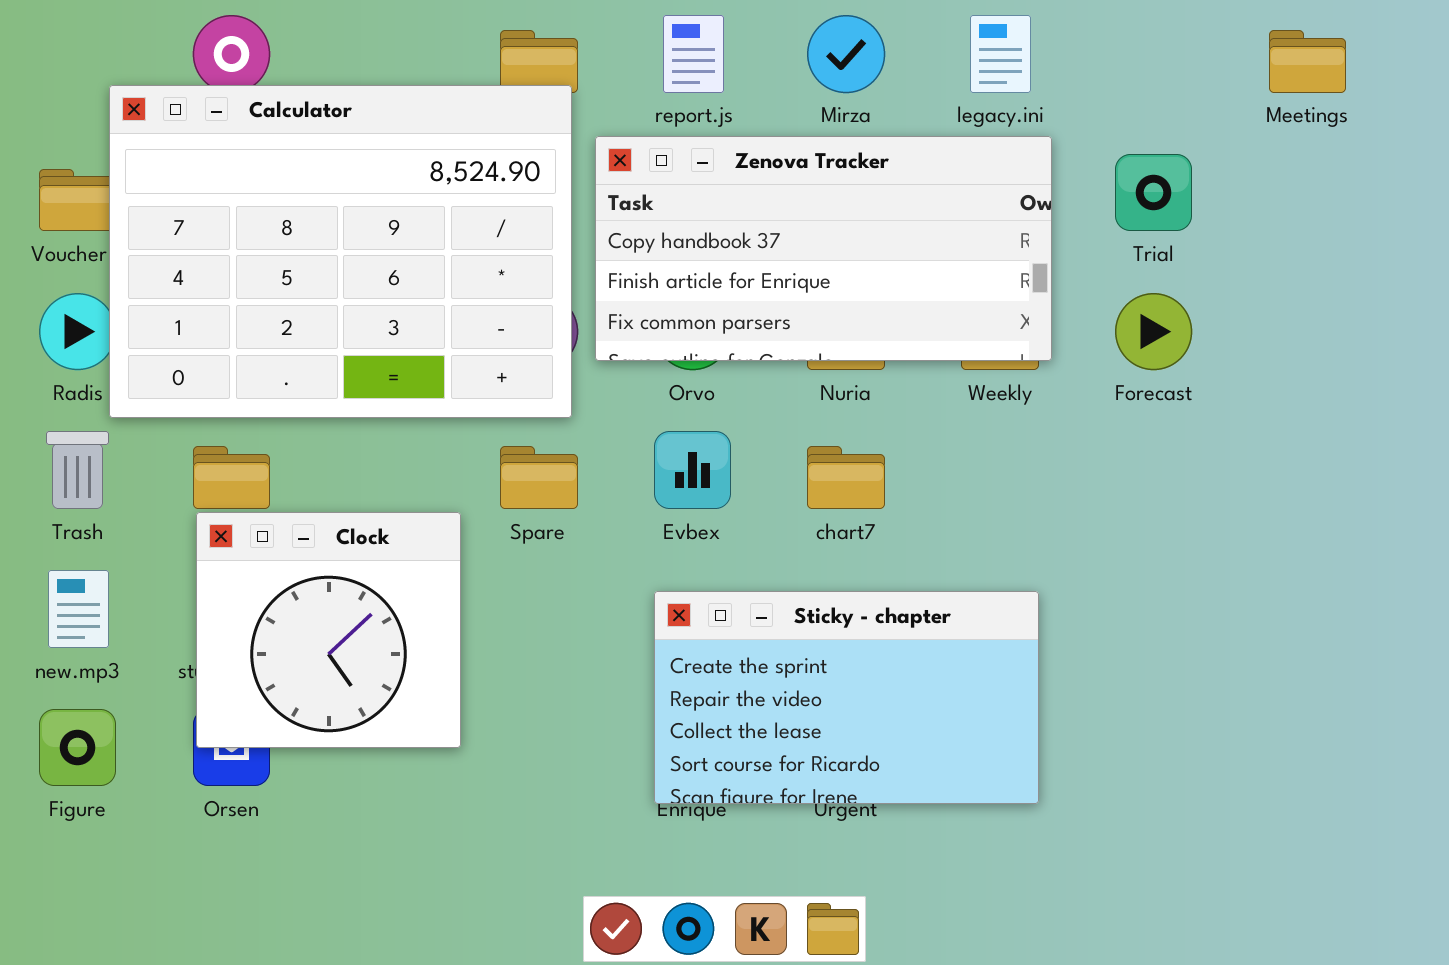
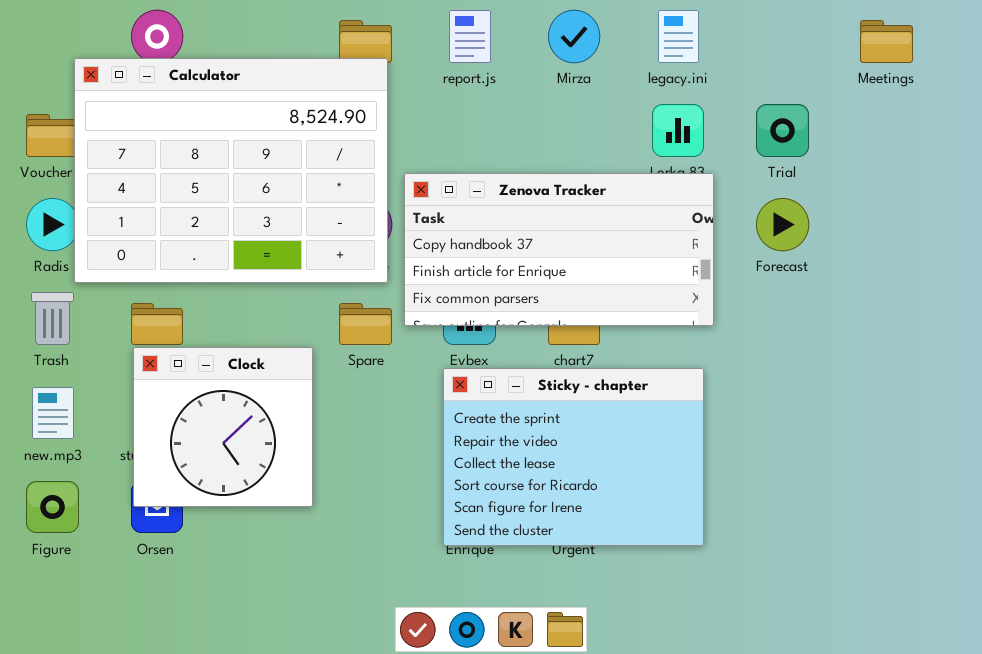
Zenova Tracker: [595,136,1052,361] -> [404,173,714,326], moved
Sticky - chapter: [654,591,1039,804] -> [443,368,704,546], resized

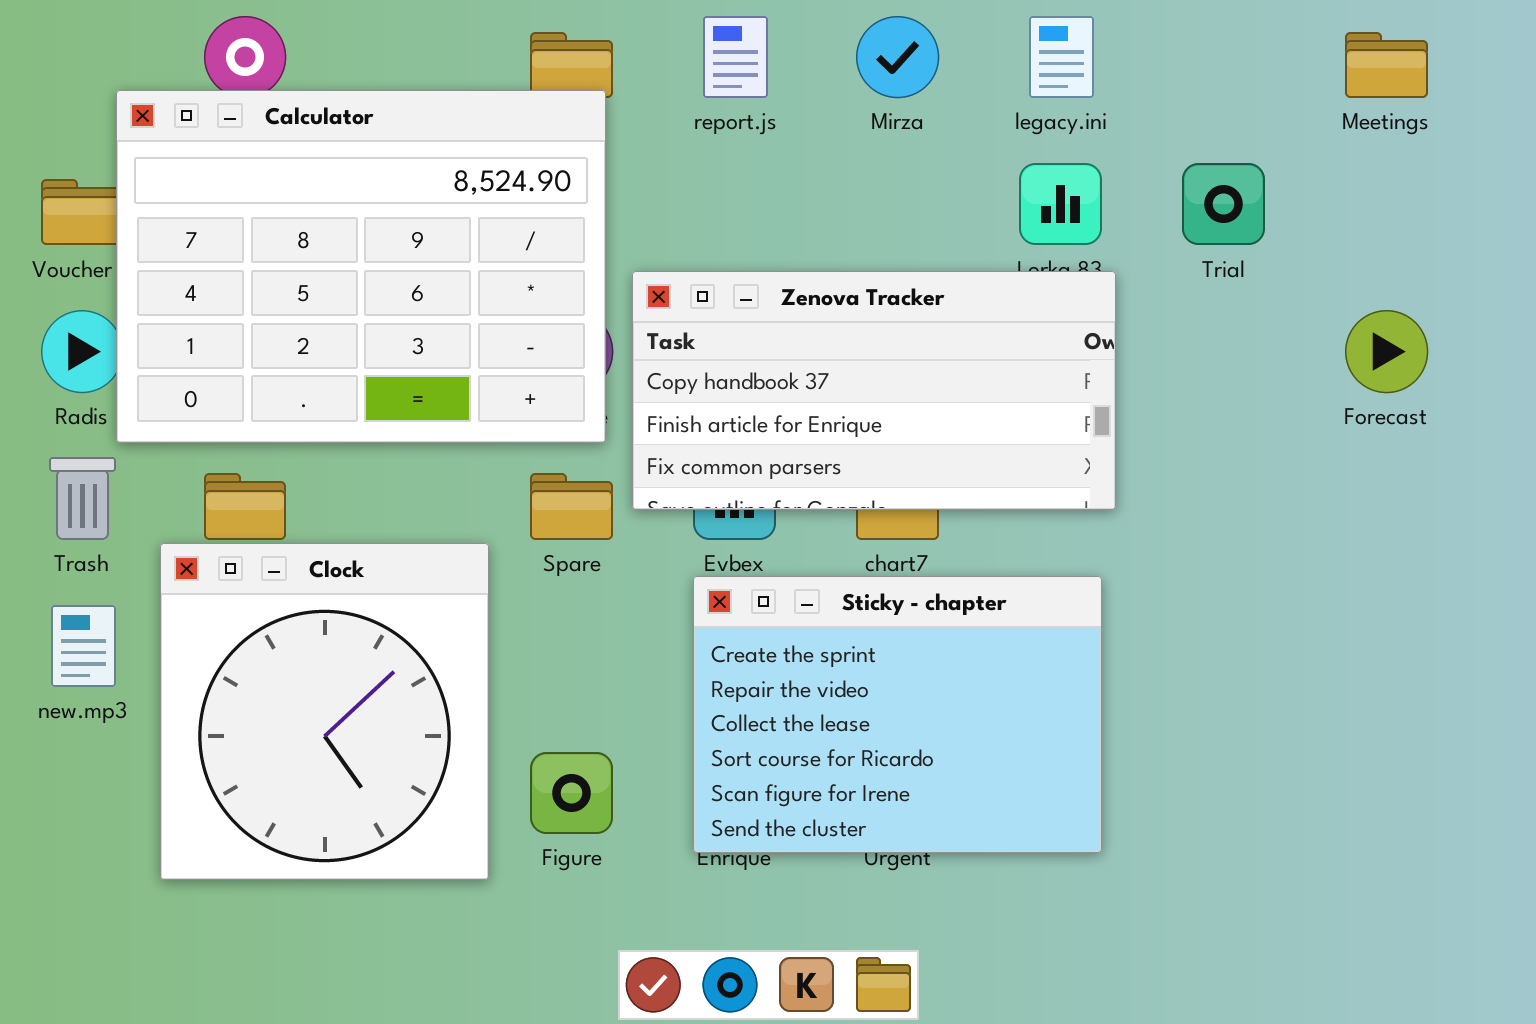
Forecast: [756,198,809,251] -> [1345,310,1428,393], moved
Clock: [133,347,313,507] -> [160,543,489,880], resized
Figure: [26,481,79,533] -> [530,752,613,834], moved

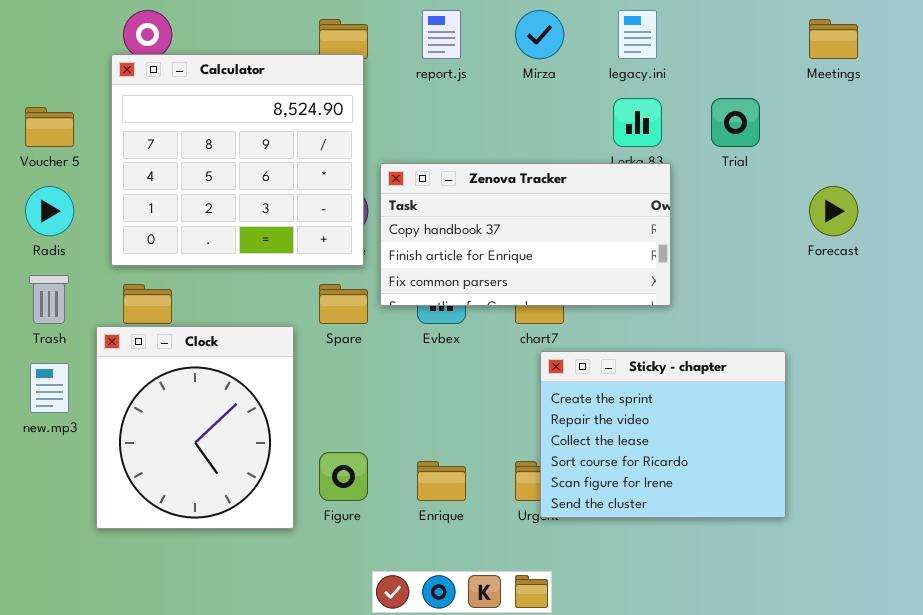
Calculator: [116,90,606,443] -> [111,54,364,266], resized
Sticky - chapter: [693,576,1102,853] -> [540,351,786,518], moved

